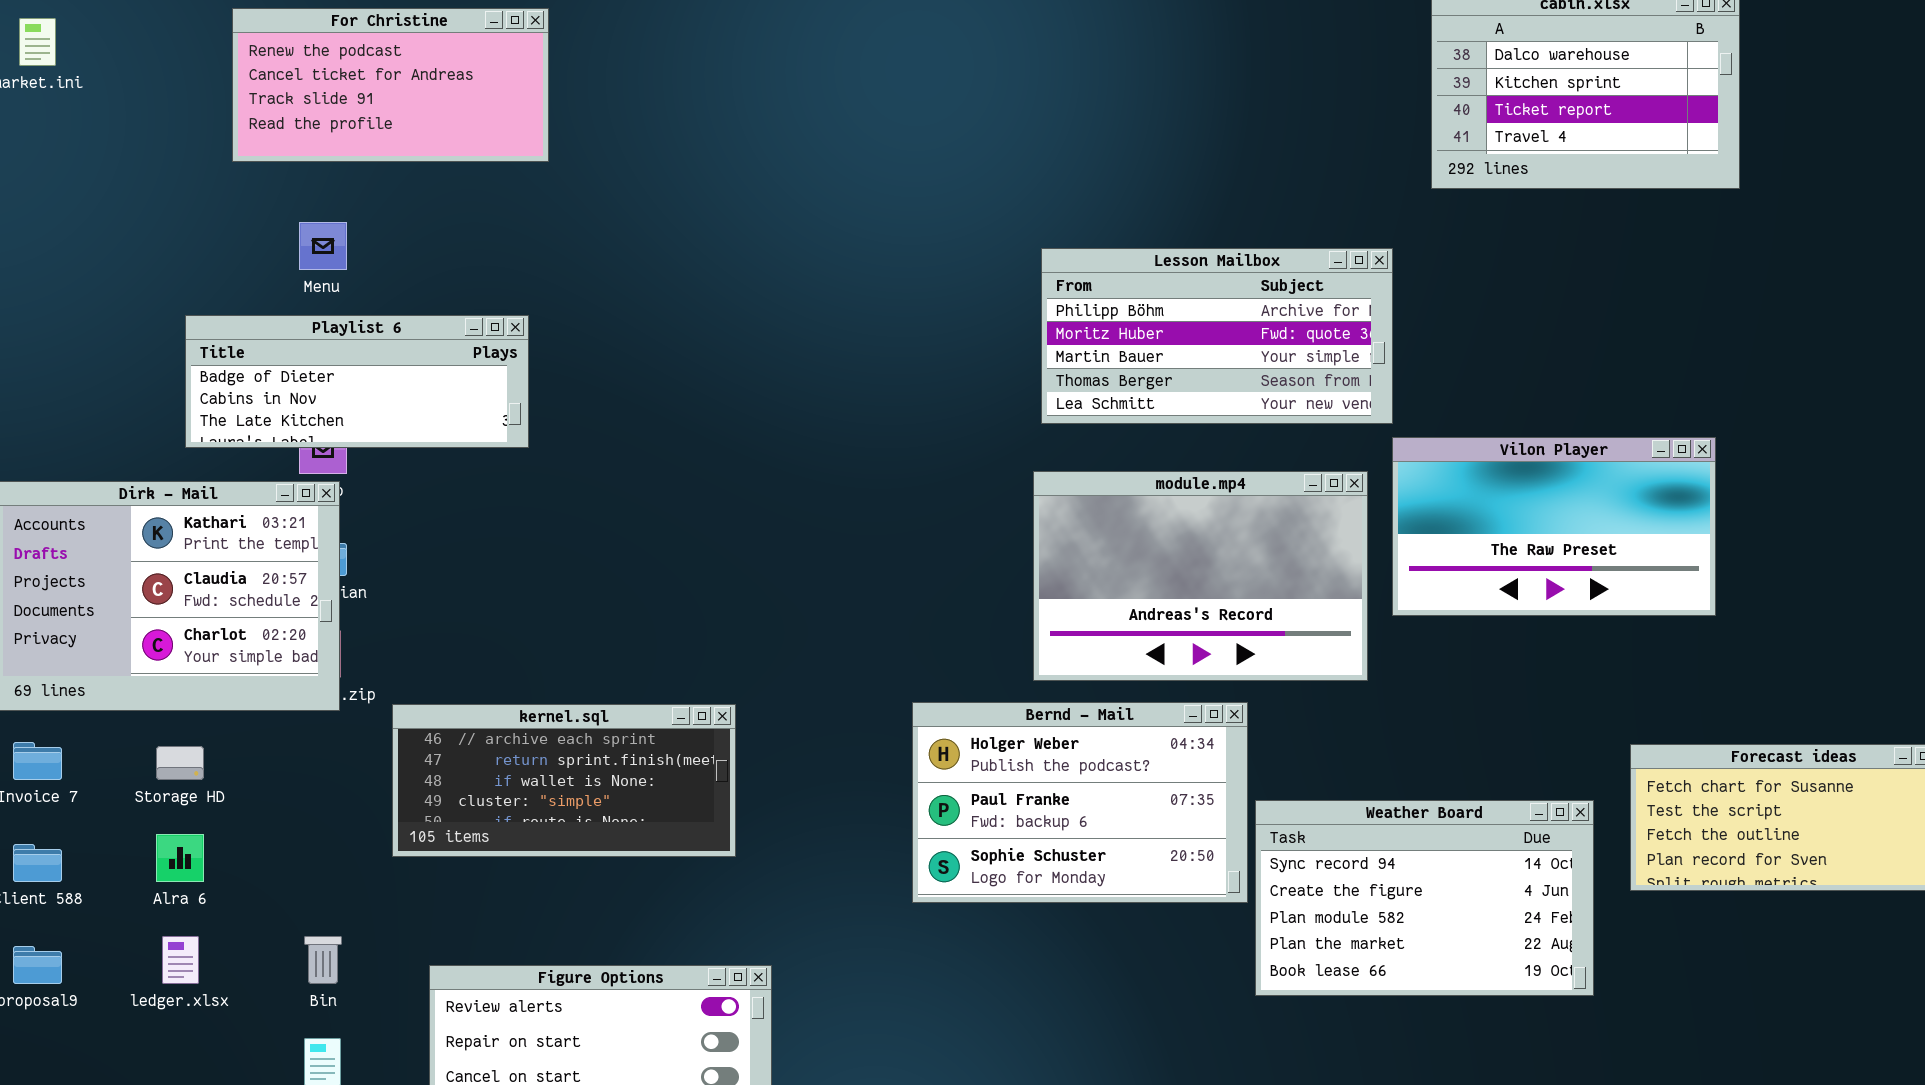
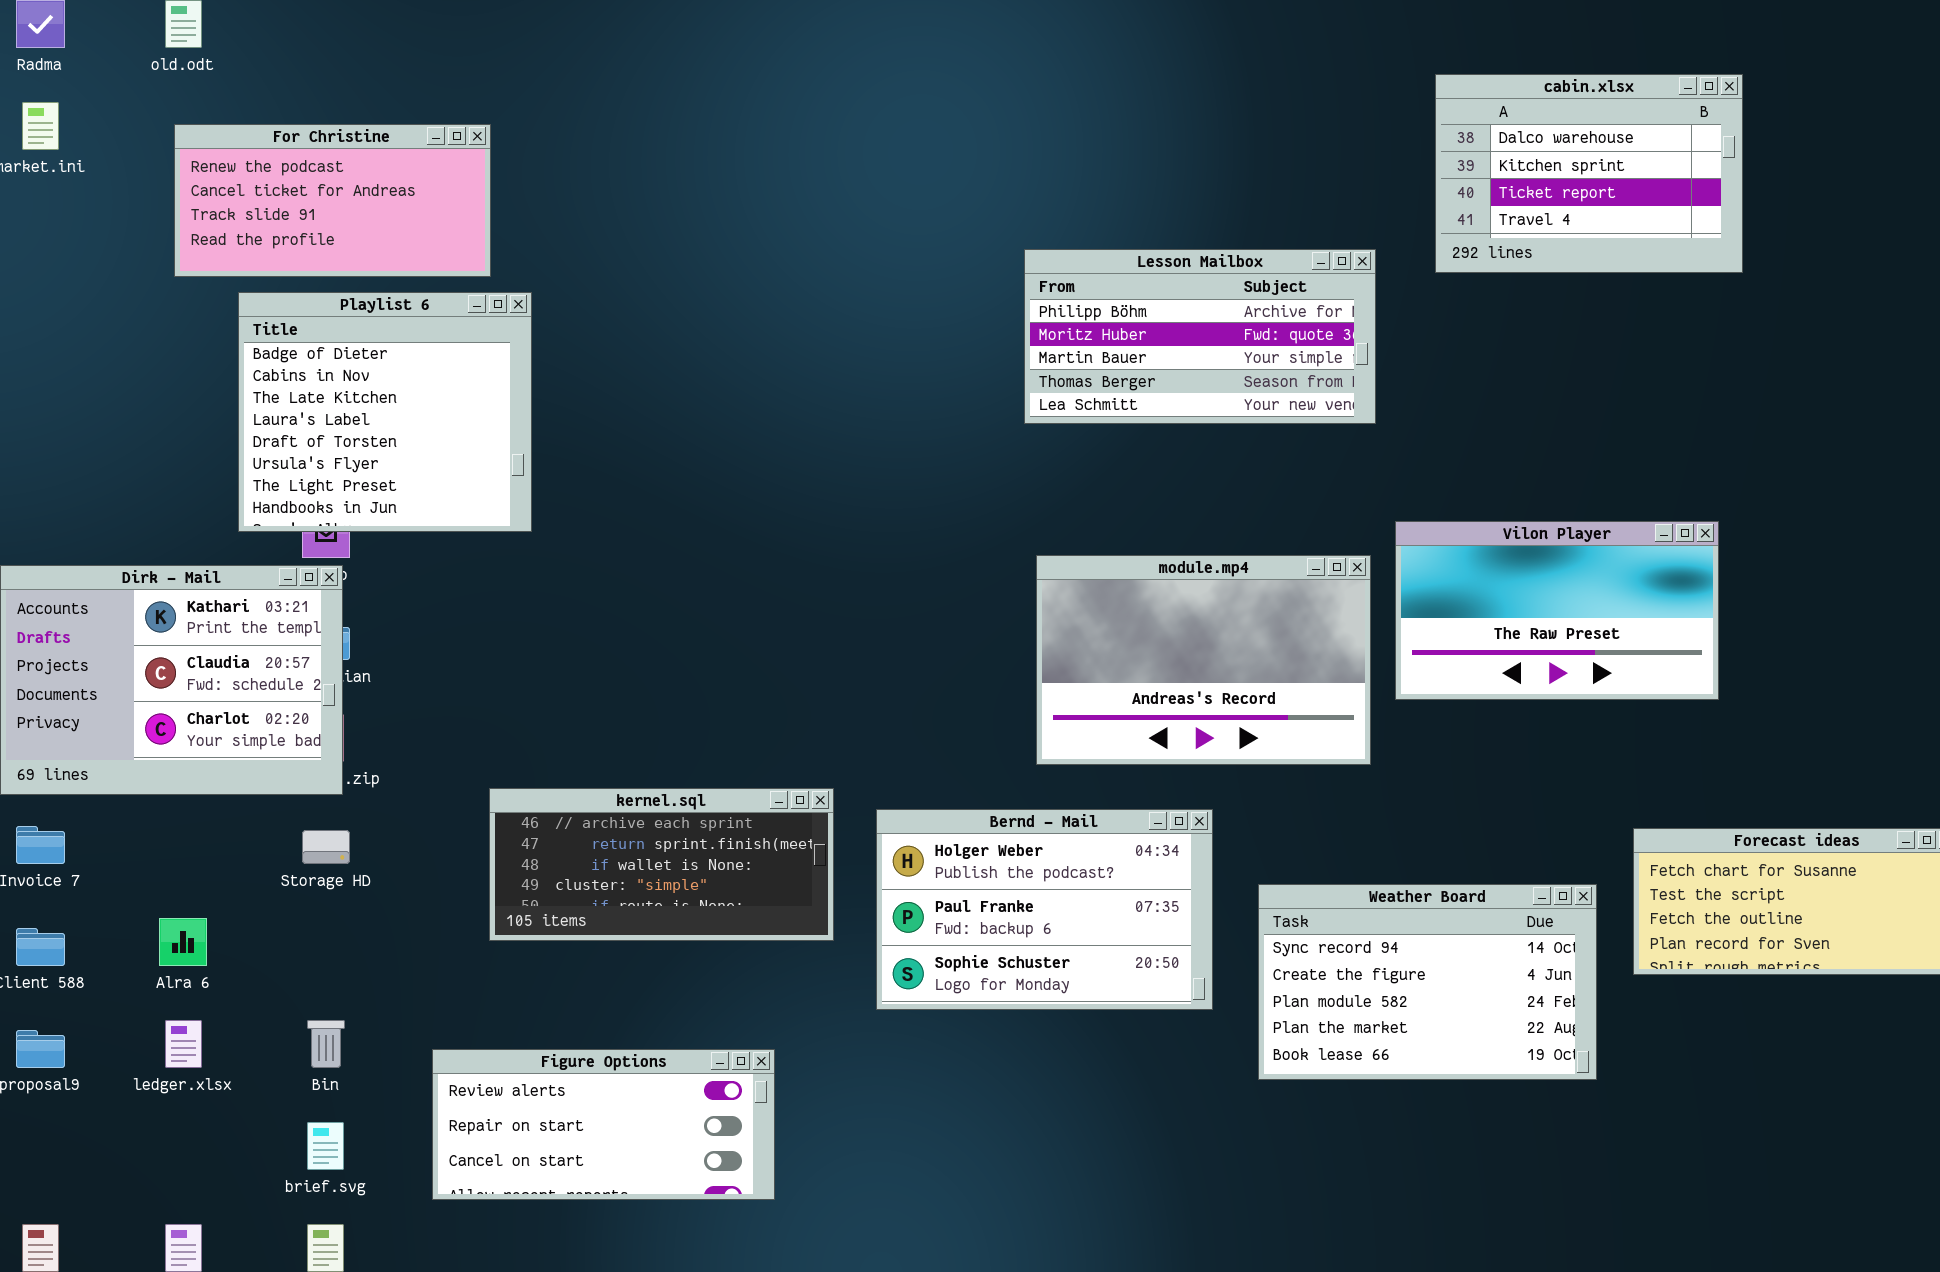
For Christine: [232,8,549,162] -> [174,124,491,277], moved
Lesson Mailbox: [1041,248,1393,424] -> [1024,249,1376,424], moved
Playlist 6: [185,315,529,448] -> [238,292,532,532], resized
Bernd - Mail: [912,702,1248,903] -> [876,809,1213,1010], moved
kernel.sql: [392,704,736,857] -> [489,788,834,941], moved
Storage HD: [156,746,204,780] -> [302,830,350,864], moved

